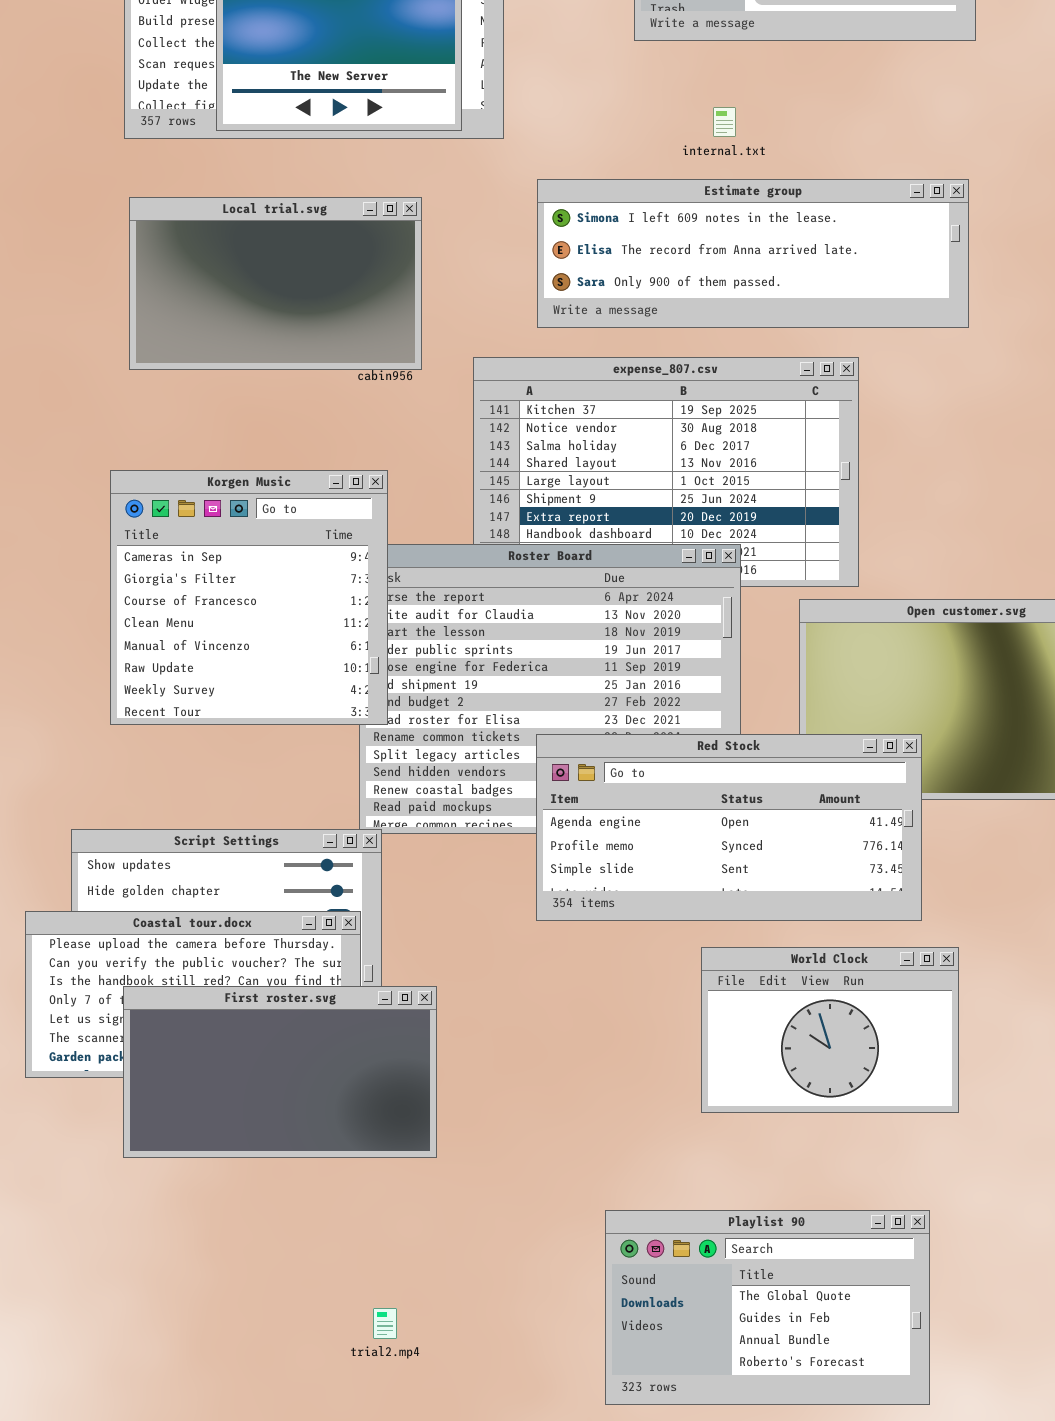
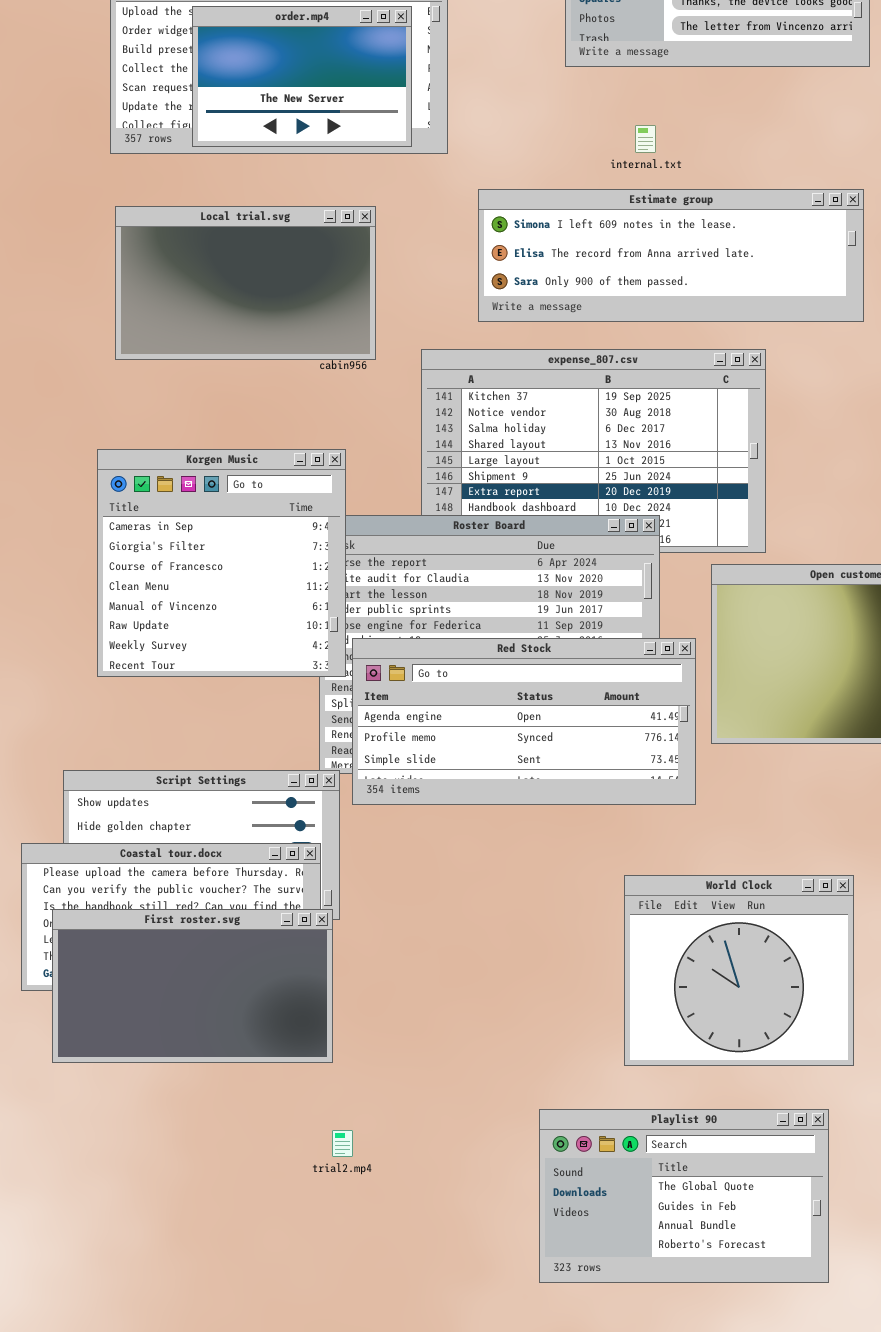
Red Stock: [536,734,922,921] -> [352,638,696,805], moved
World Clock: [701,947,959,1113] -> [624,875,854,1066], resized
First roster.svg: [123,986,437,1158] -> [52,909,333,1063], moved
trial2.mp4: [373,1308,397,1339] -> [332,1130,353,1157], moved

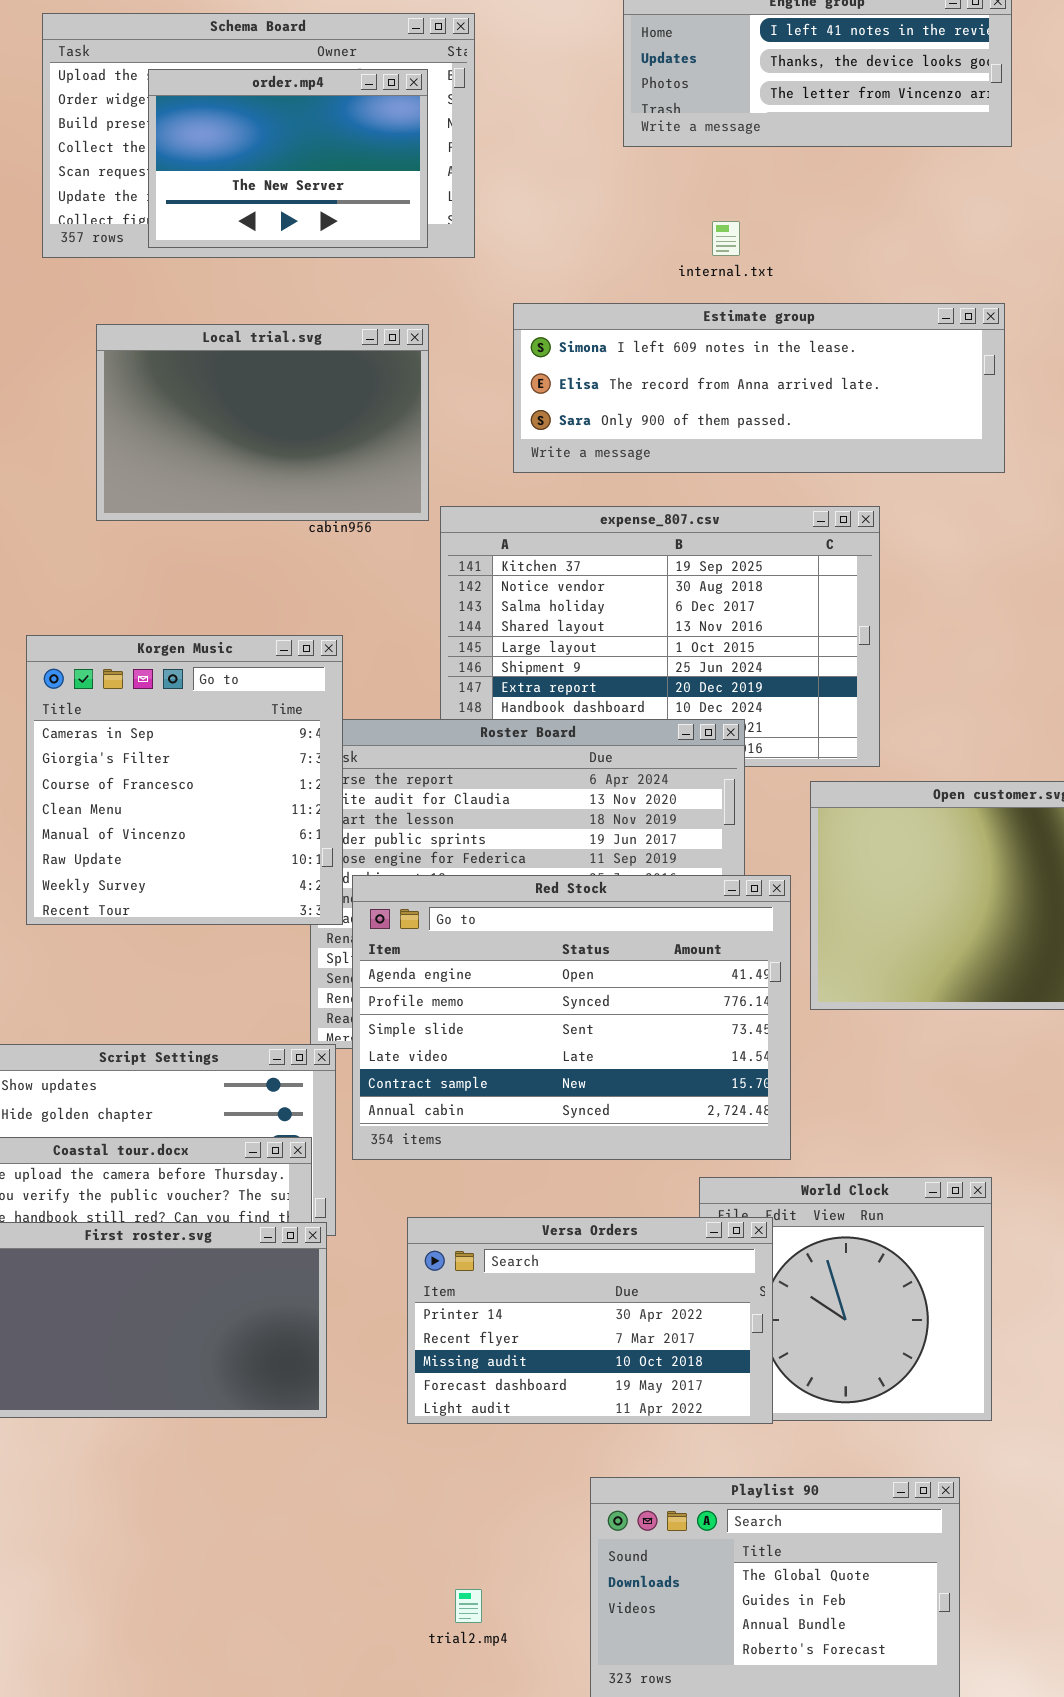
Local trial.svg: [115,206,376,360] -> [96,324,429,521], moved
Red Stock: [352,638,696,805] -> [352,875,791,1160], resized
Versa Orders: none -> [407,1217,773,1424], opened
trial2.mp4: [332,1130,353,1157] -> [455,1589,482,1623], moved

